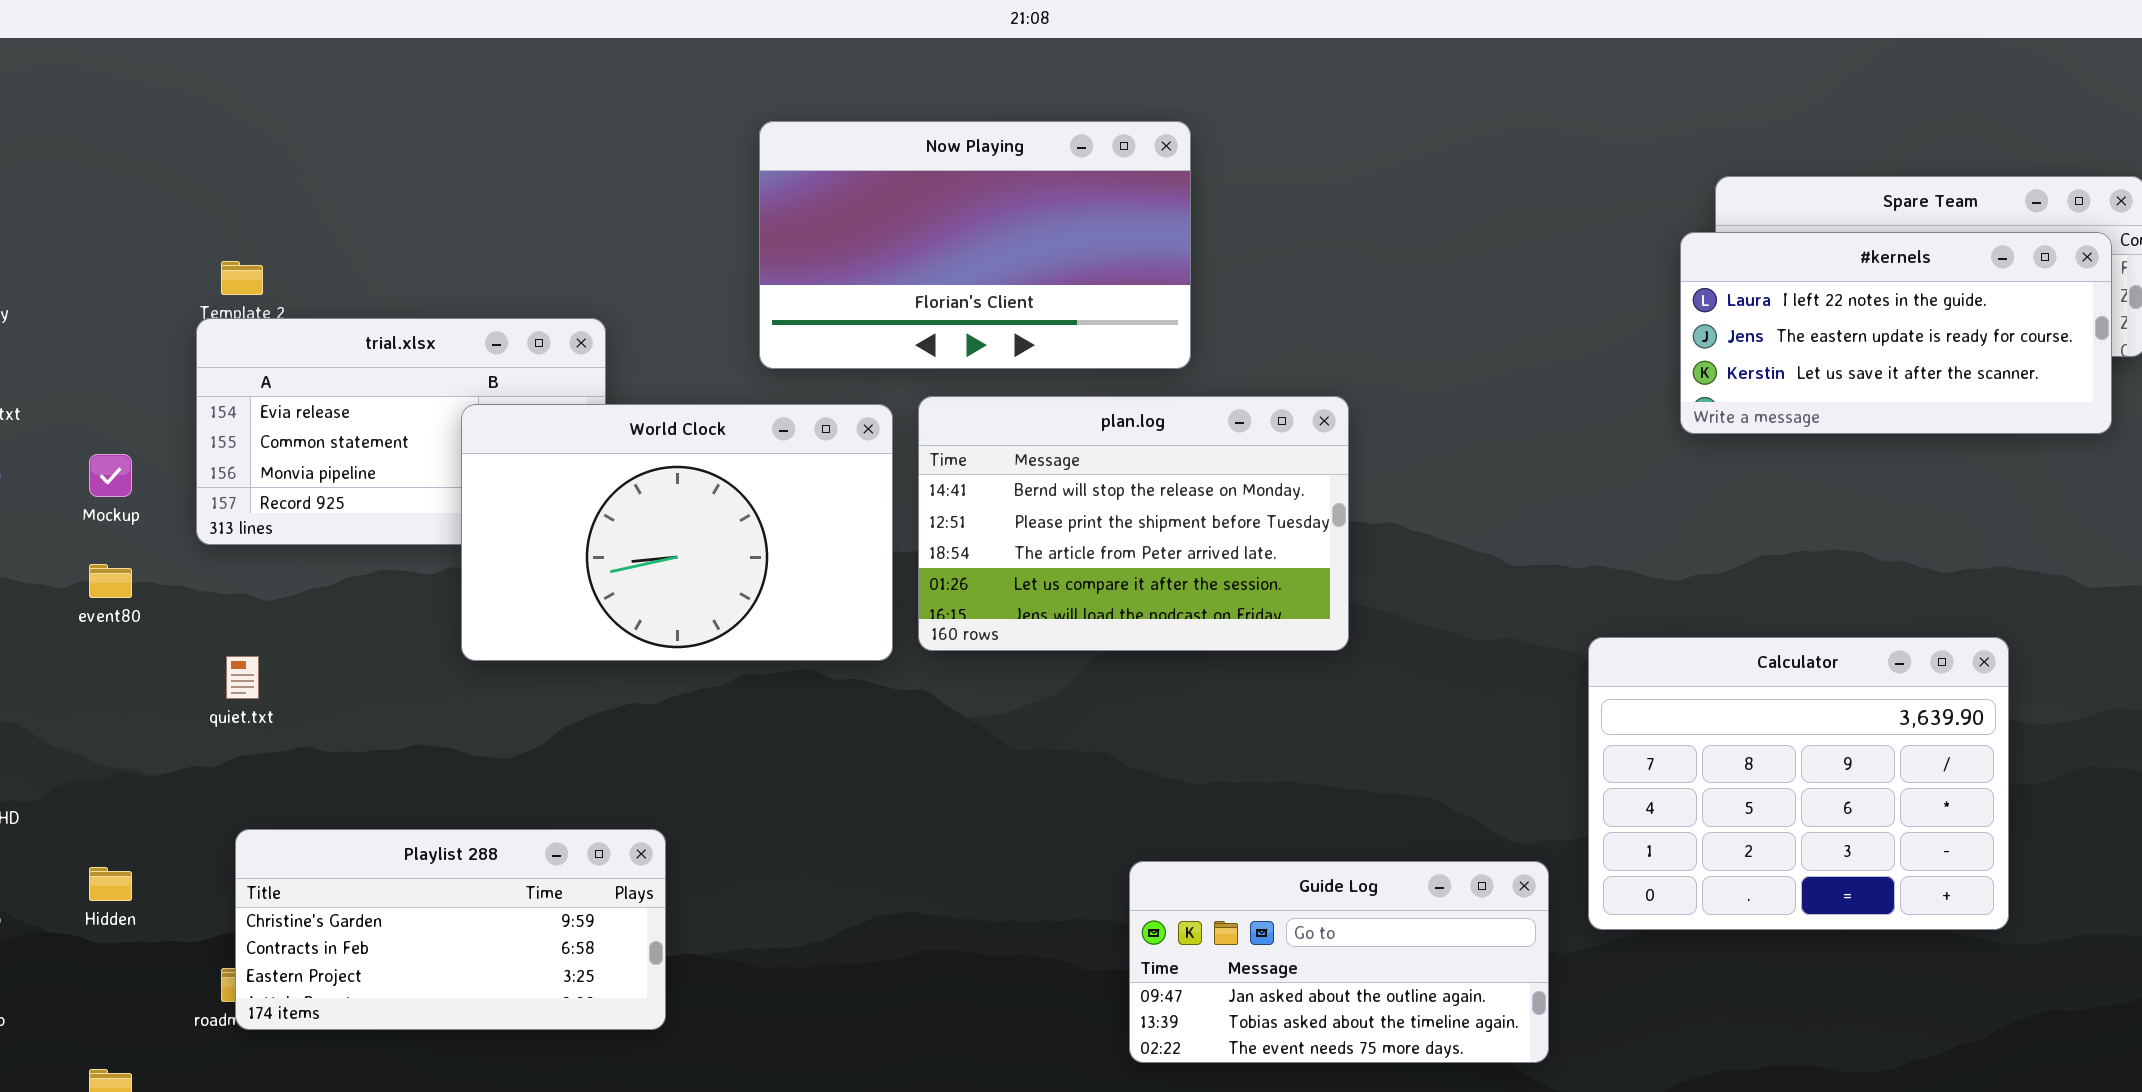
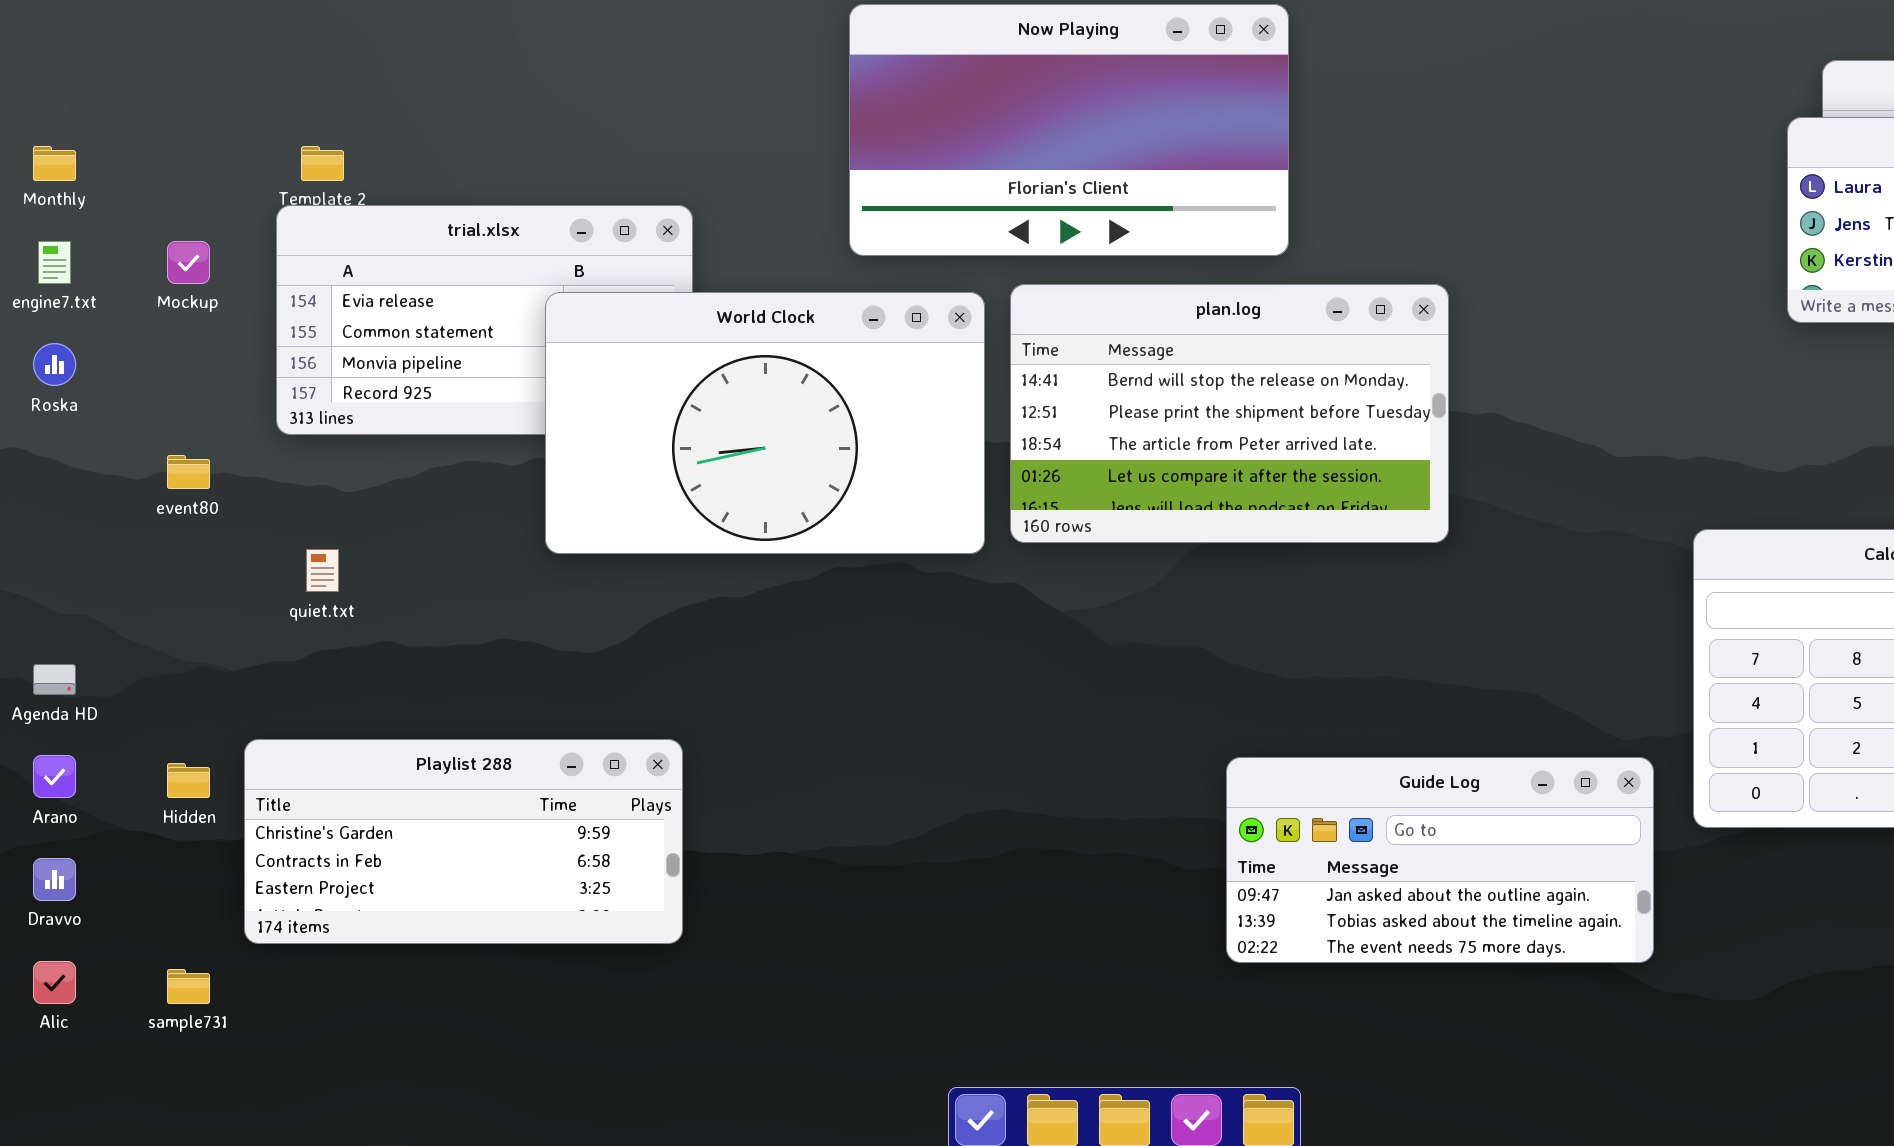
Mockup: [89,454,132,497] -> [167,241,210,284], moved
Playlist 288: [235,829,666,1030] -> [244,739,683,944], moved

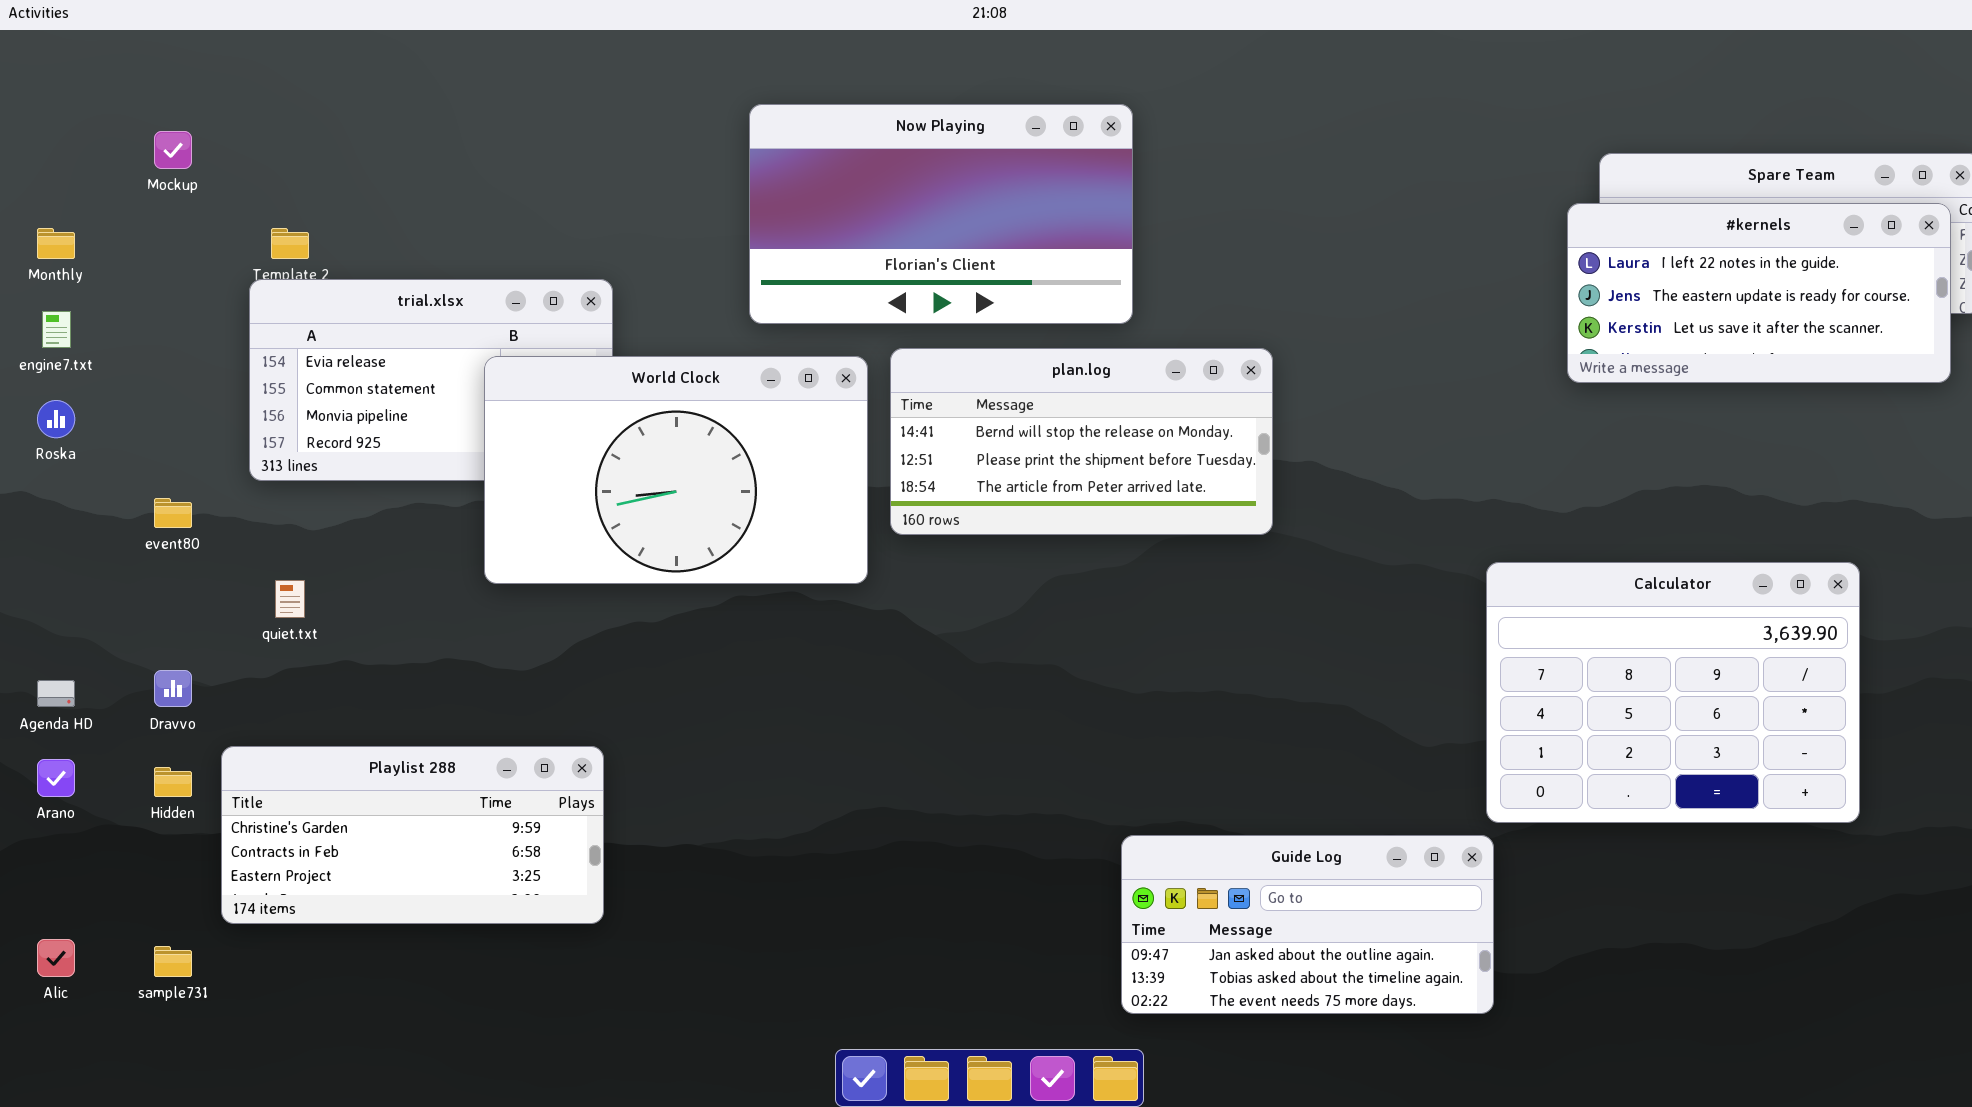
Mockup: [167,241,210,284] -> [154,131,192,169], moved
plan.log: [1010,284,1449,543] -> [890,348,1273,535], resized
Guide Log: [1226,757,1654,963] -> [1121,835,1494,1014], moved
Dravvo: [33,858,76,901] -> [154,670,192,707], moved

